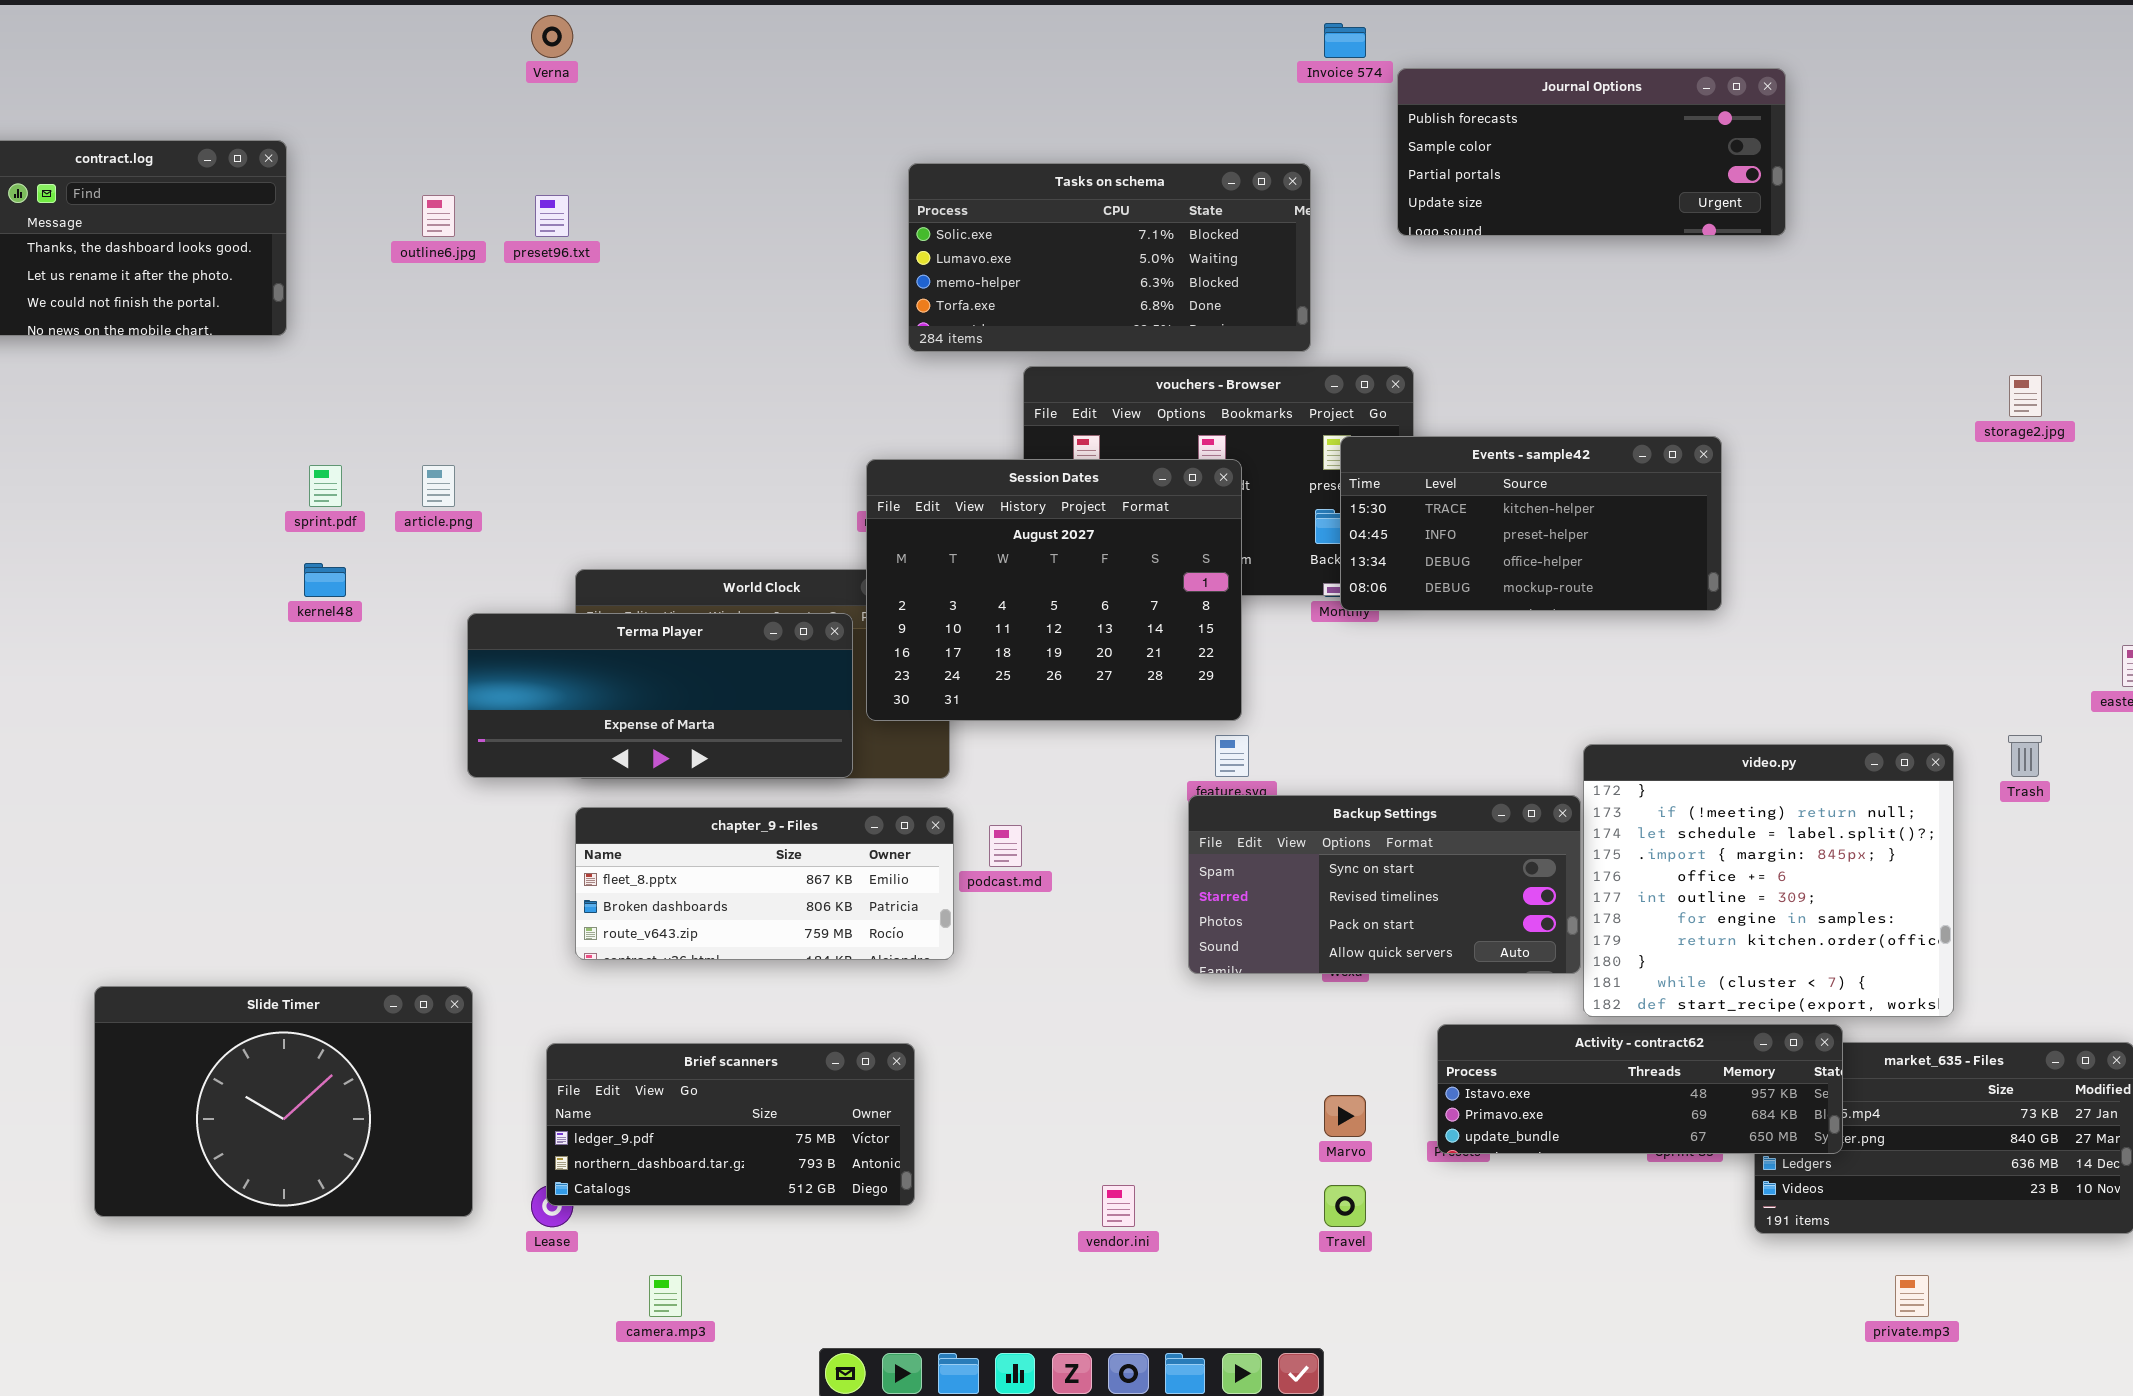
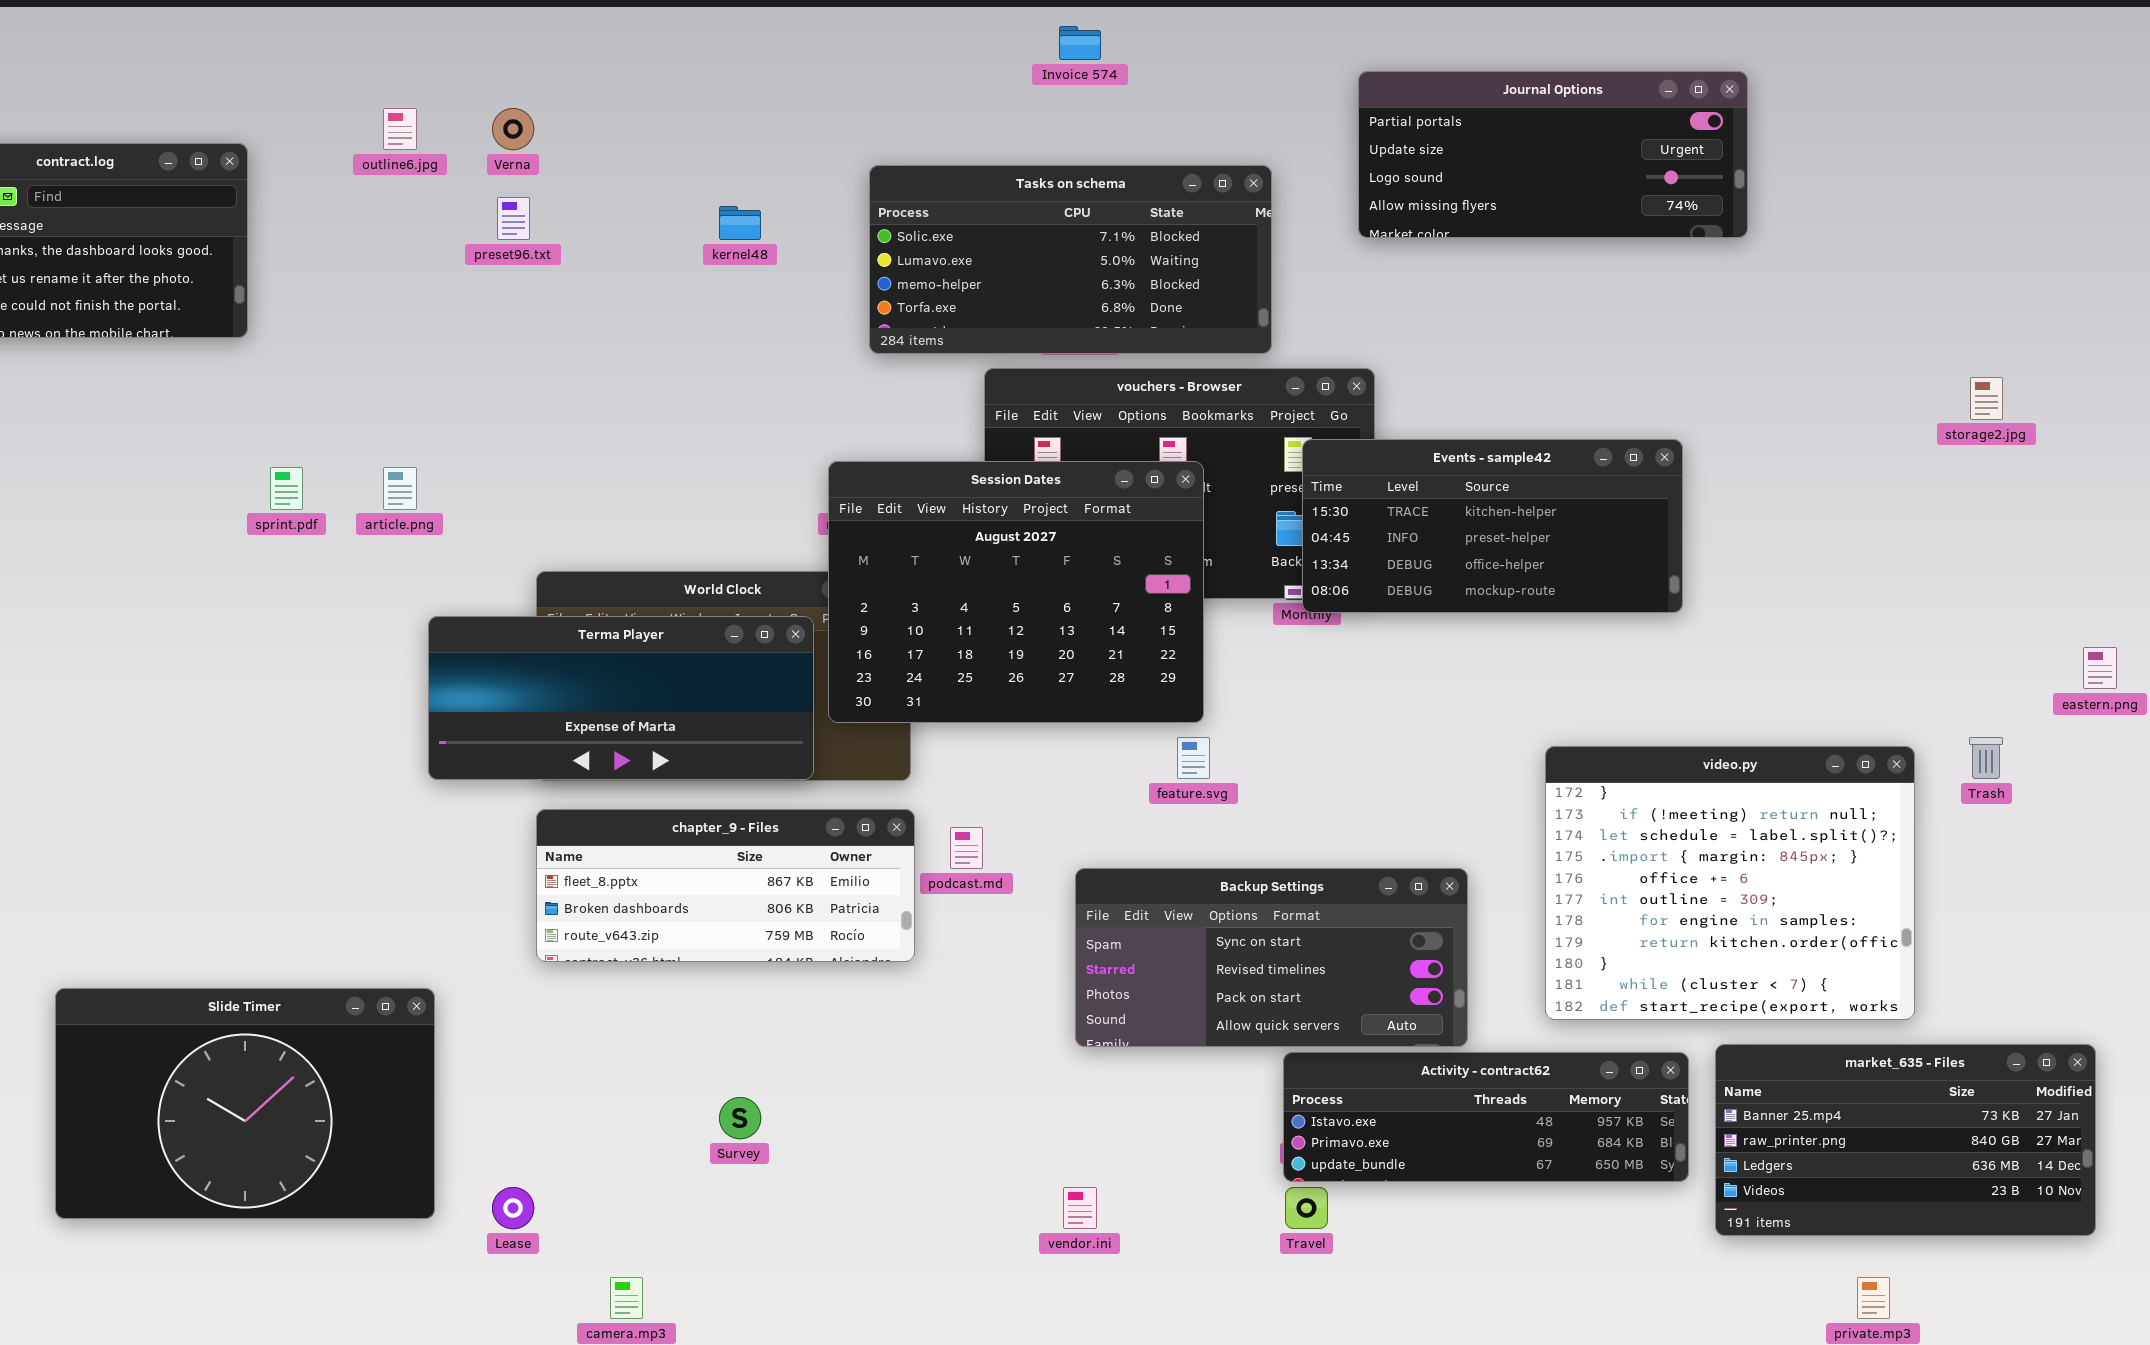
Verna: [531,15,573,58] -> [492,108,534,150], moved
Invoice 574: [1324,23,1366,58] -> [1059,26,1101,60], moved
Journal Options: [1397,68,1786,236] -> [1358,71,1748,238], scrolled down 2 rows
outline6.jpg: [422,195,455,237] -> [383,108,417,150], moved
kernel48: [304,563,346,597] -> [719,206,761,240], moved
Backup Settings: [1188,795,1581,974] -> [1075,868,1468,1047], moved
Activity - contract62: [1437,1024,1843,1154] -> [1283,1052,1689,1182], moved
Brief scanners: [546,1043,915,1206] -> none, closed

